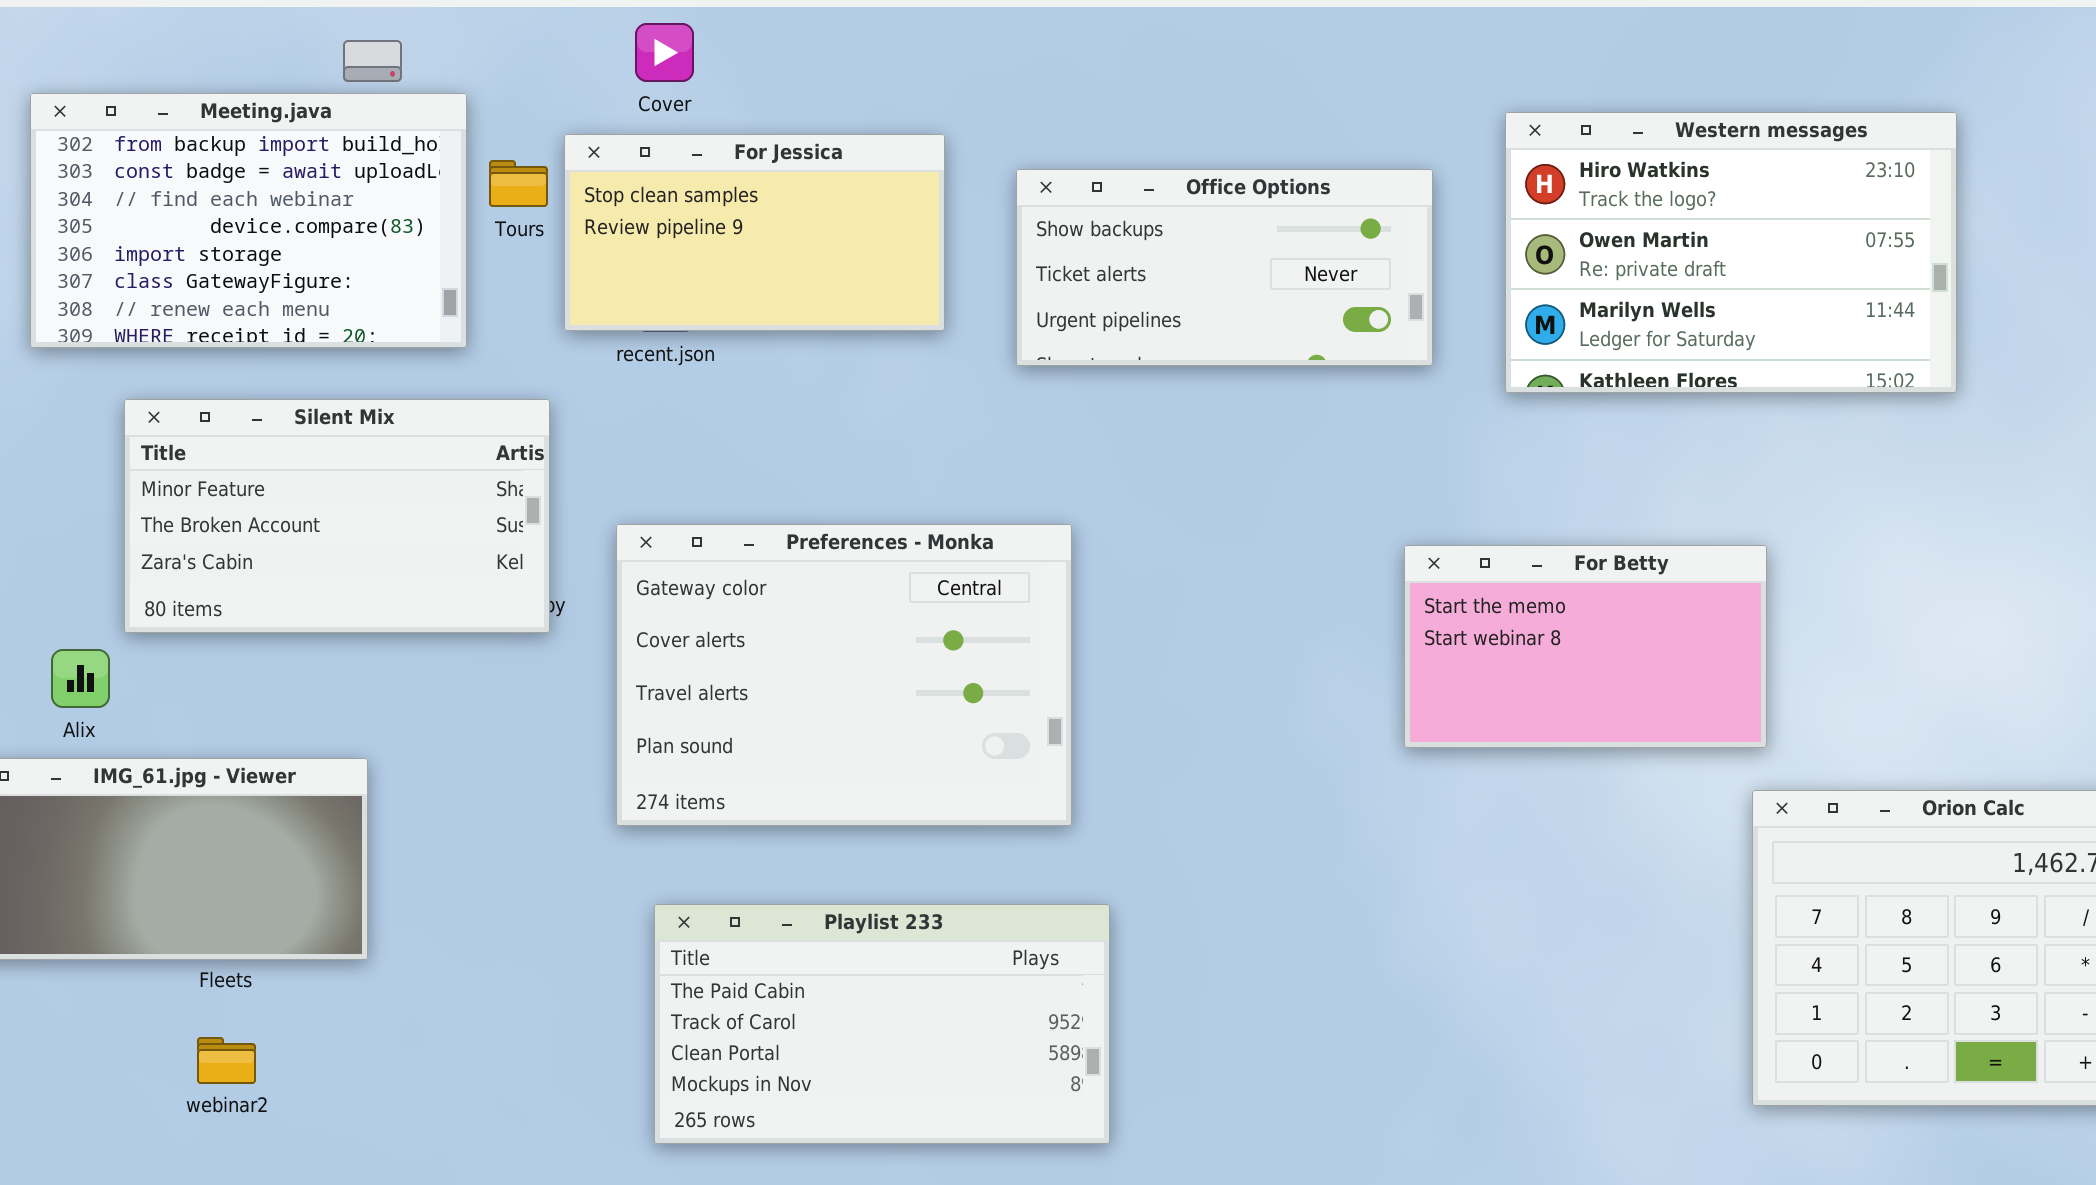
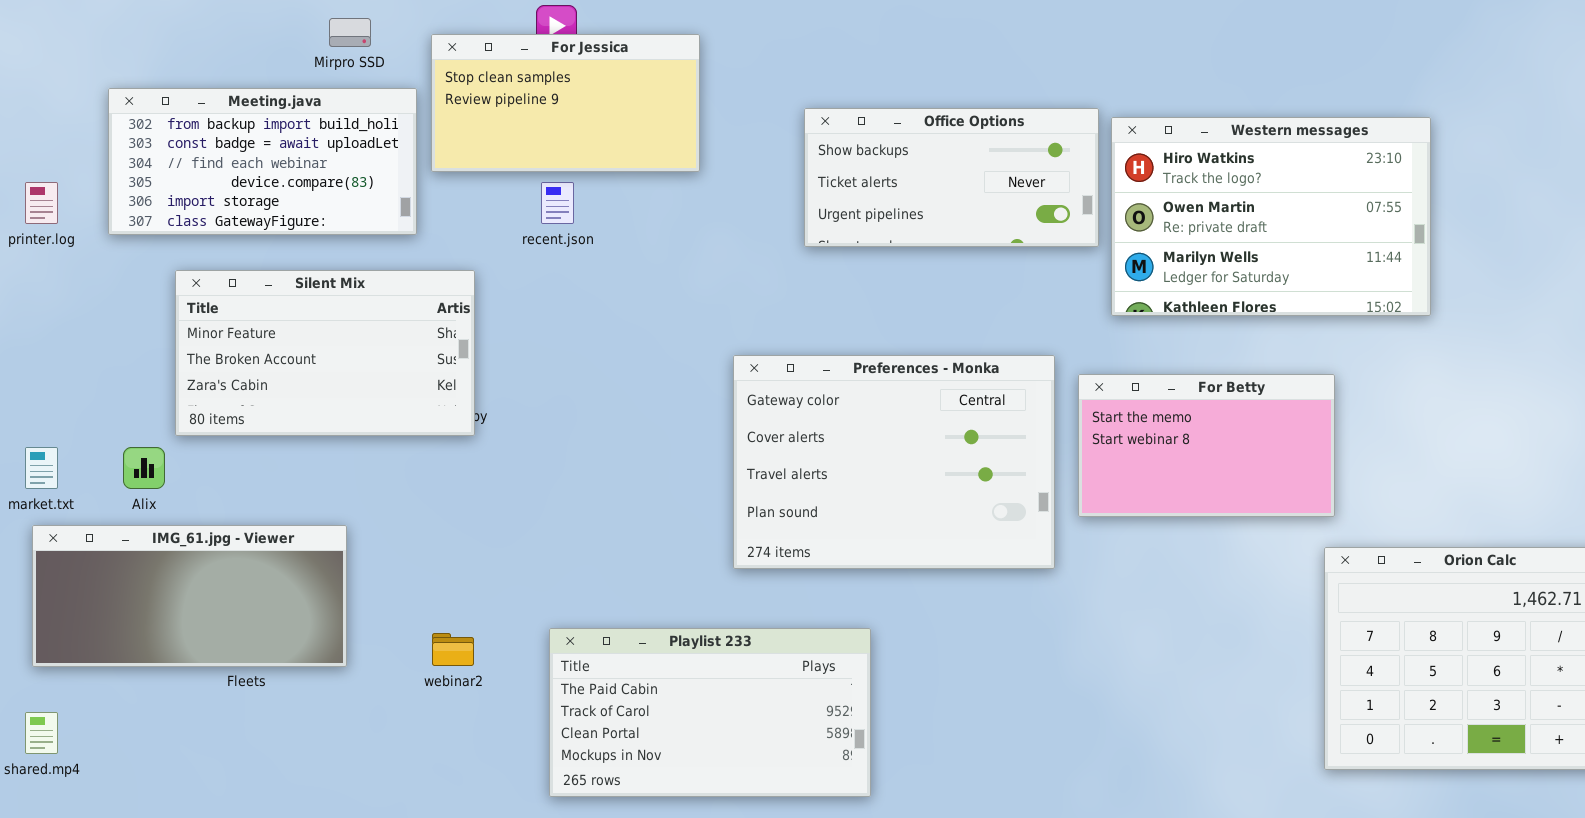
Meeting.java: [30,93,467,348] -> [108,88,417,235], resized
Western messages: [1505,112,1957,393] -> [1111,117,1431,316], moved
For Jessica: [564,134,945,331] -> [431,34,700,172], moved
Preferences - Monka: [616,524,1072,826] -> [733,355,1055,569], moved
webinar2: [197,1037,256,1084] -> [432,633,474,666], moved

